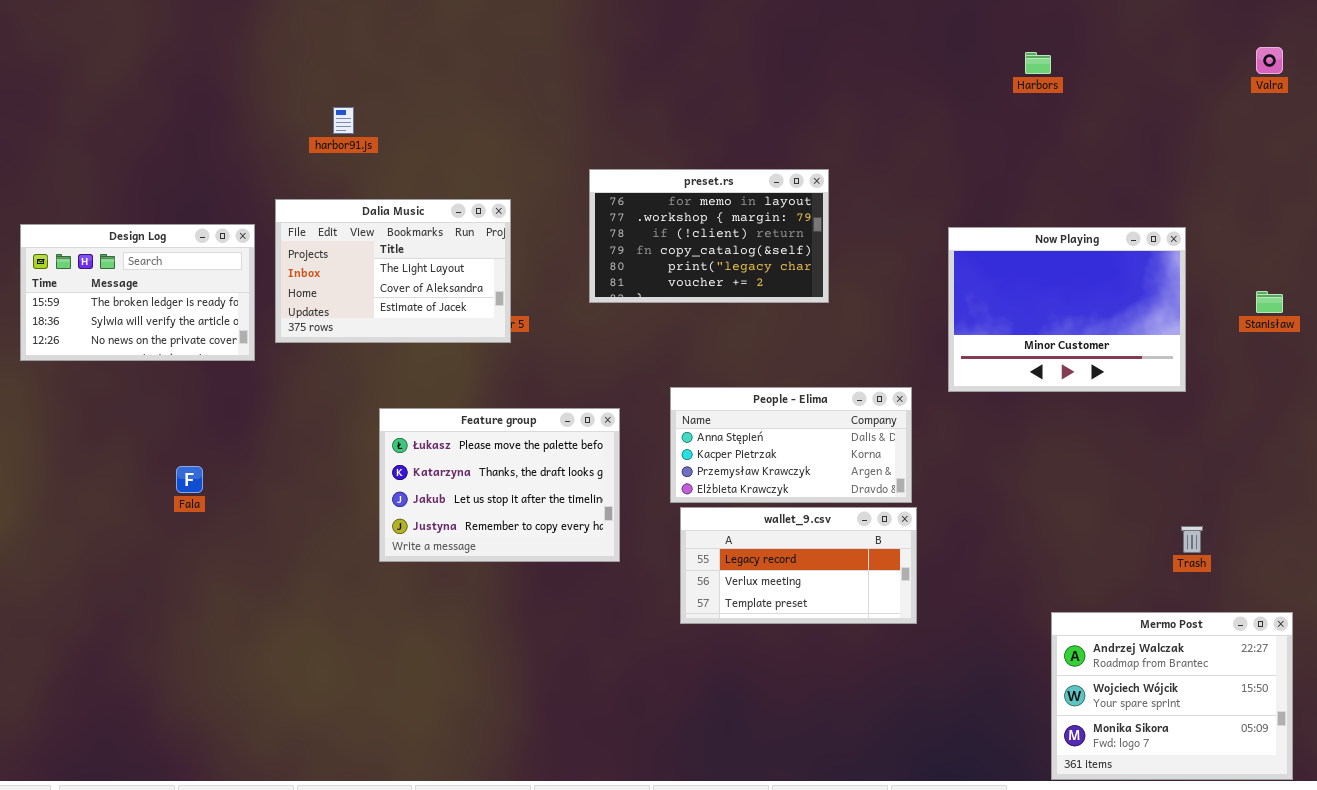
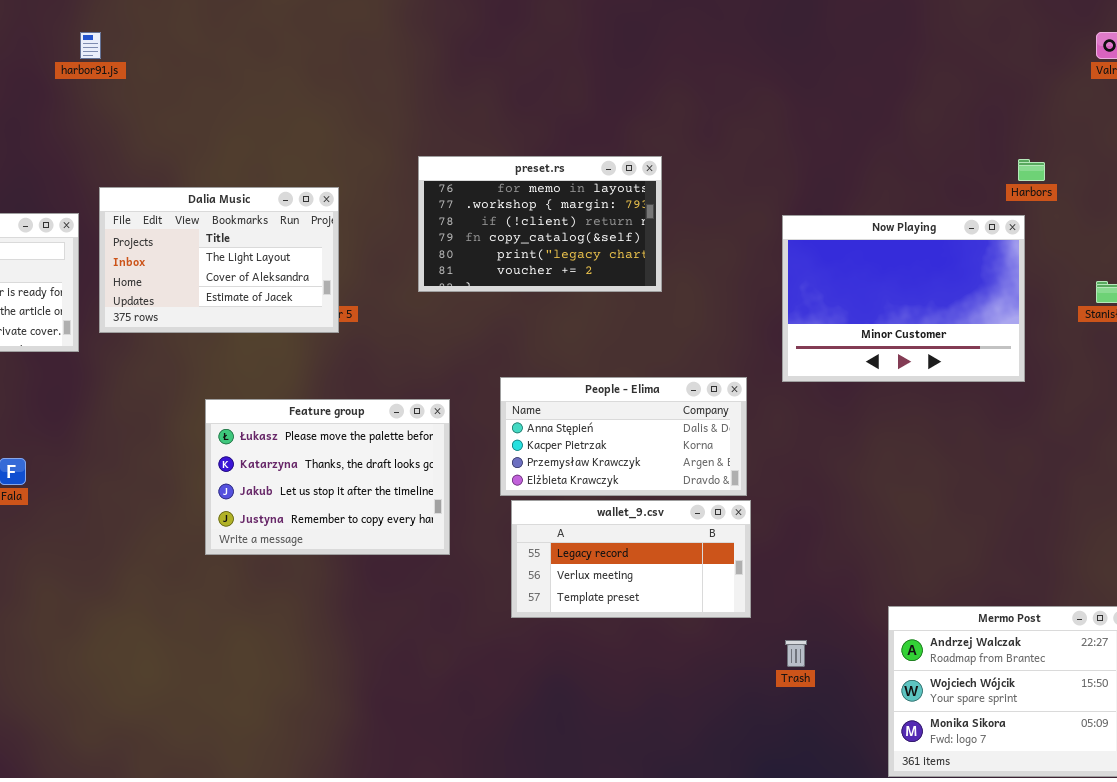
Harbors: [1025,52,1051,74] -> [1018,159,1045,181], moved
harbor91.js: [333,107,354,134] -> [80,32,101,59], moved
Trash: [1181,526,1203,553] -> [785,640,807,667], moved

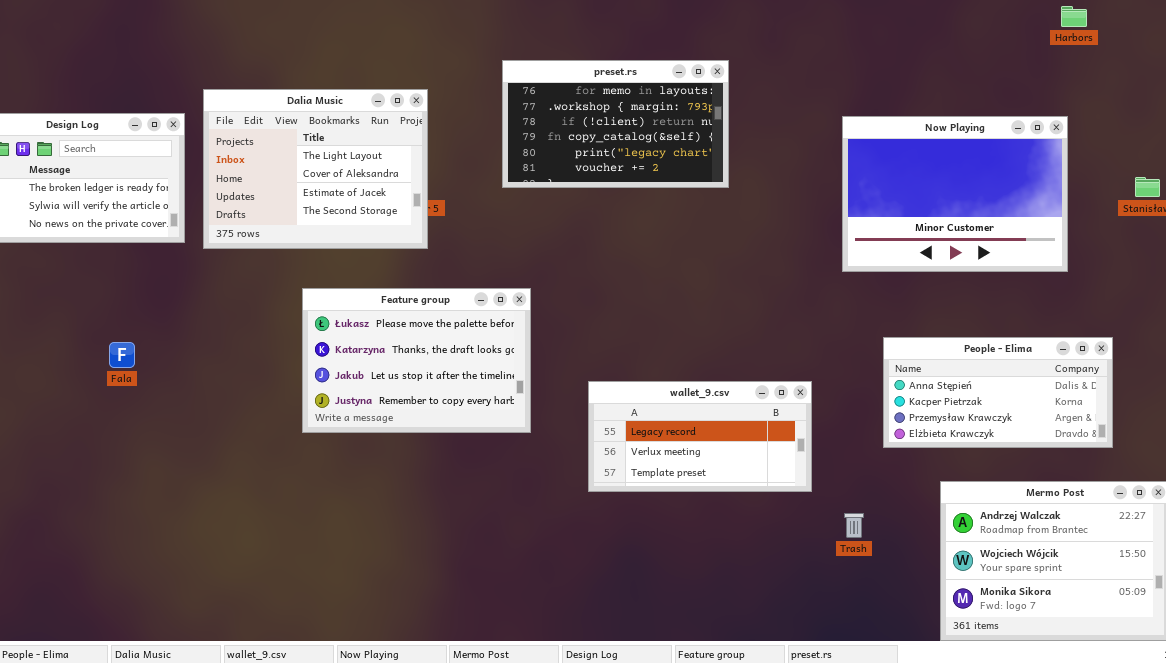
Harbors: [1018,159,1045,181] -> [1061,6,1087,27], moved
Dalia Music: [99,187,339,333] -> [203,89,428,249], resized
People - Elima: [500,377,747,496] -> [883,337,1113,448], moved

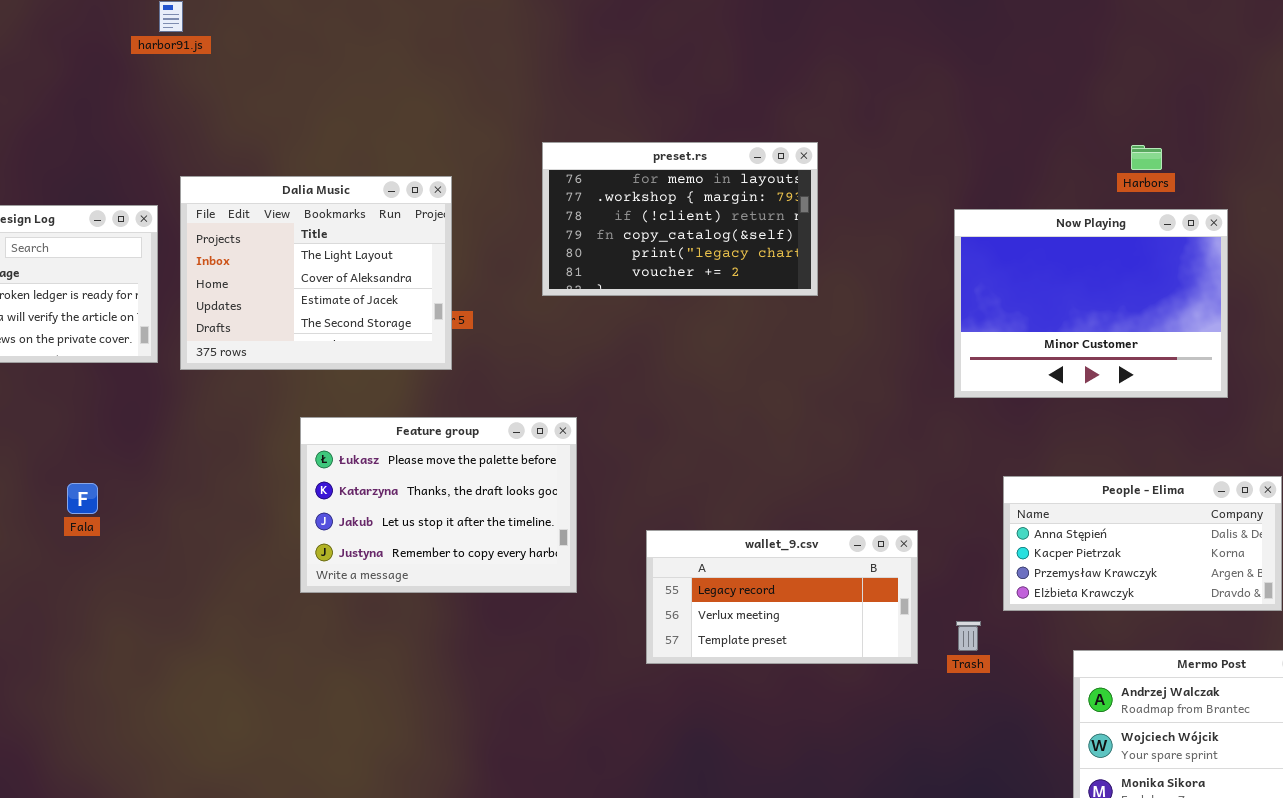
Harbors: [1061,6,1087,27] -> [1131,145,1162,170], moved
Trash: [844,513,864,538] -> [956,621,981,651], moved

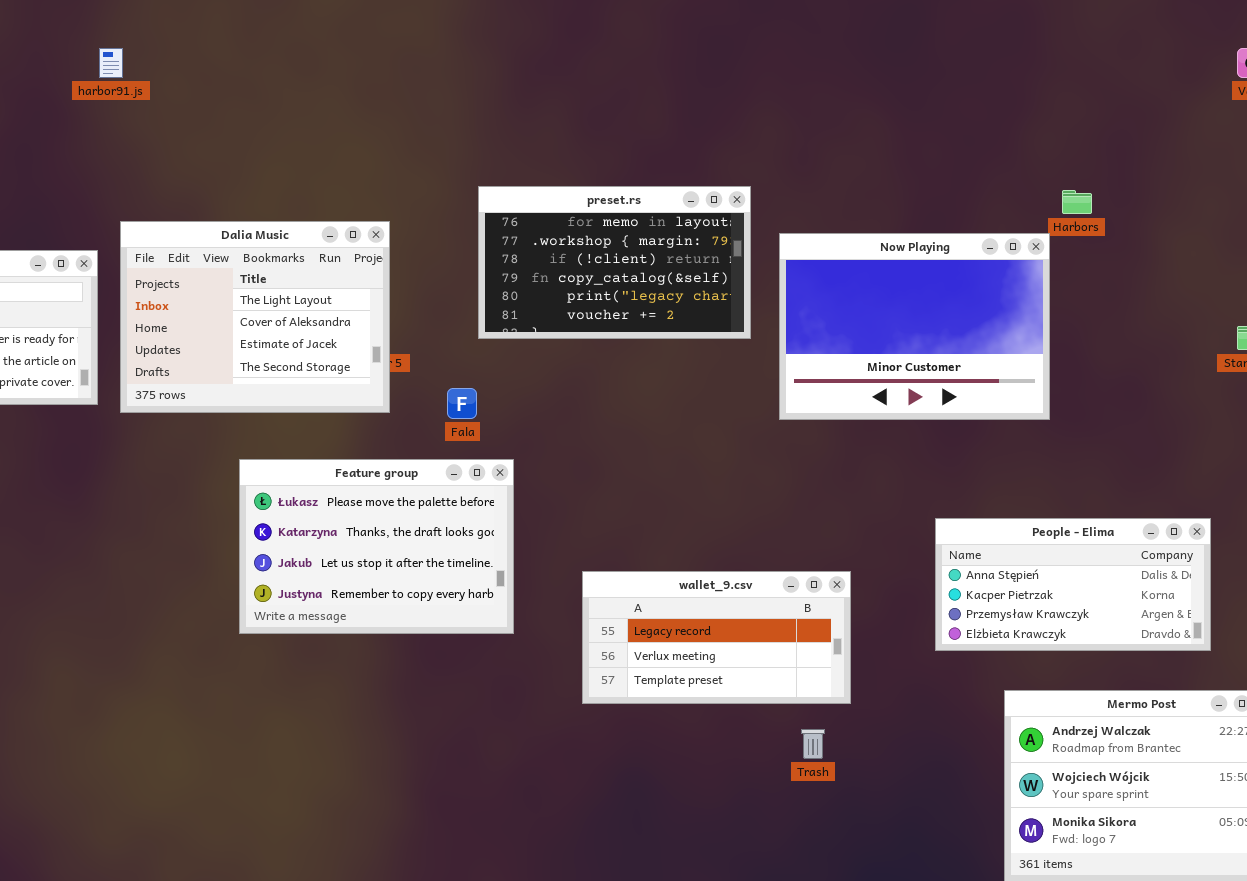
Now Playing: [954,209,1228,398] -> [779,233,1050,420], moved
Fala: [67,483,98,514] -> [447,388,477,419], moved
Trash: [956,621,981,651] -> [801,729,825,759], moved

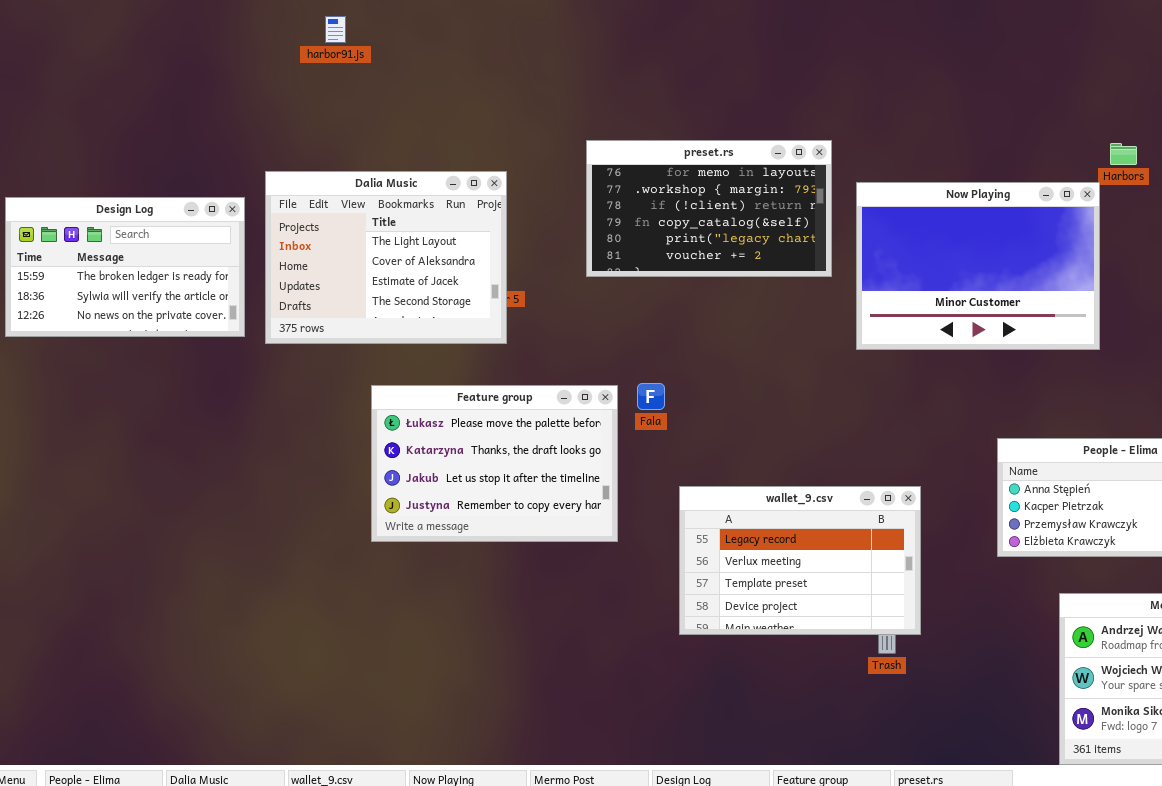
harbor91.js: [99,48,123,78] -> [325,16,346,43], moved
Fala: [447,388,477,419] -> [637,383,665,410], moved
wallet_9.csv: [582,571,851,704] -> [679,486,921,635], resized

